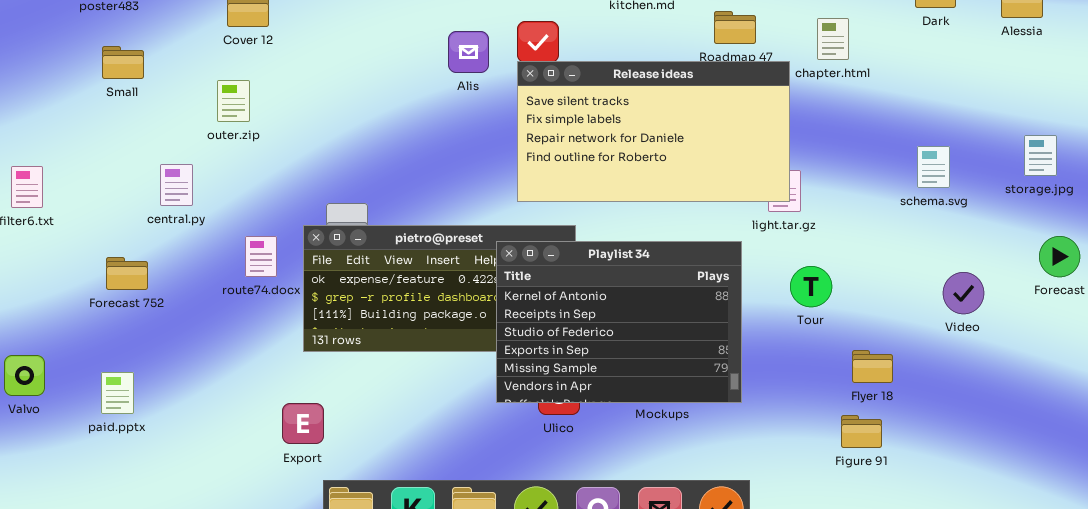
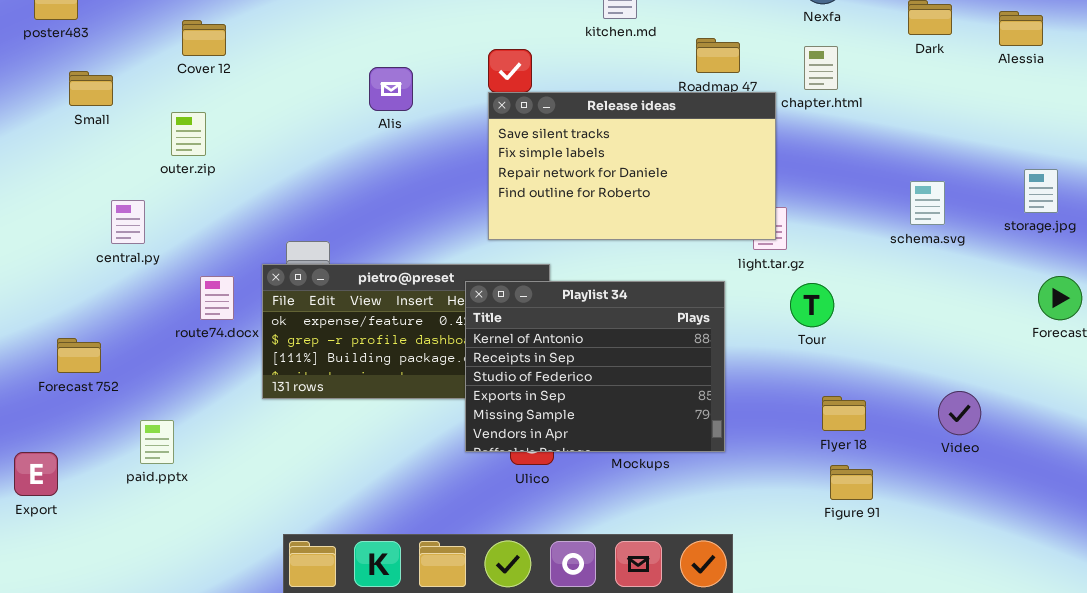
Alis: [448,31,489,73] -> [369,67,413,111], moved
Small: [102,46,144,79] -> [69,71,113,106], moved
Forecast 752: [106,257,148,290] -> [57,338,101,373], moved
Tour: [790,266,832,307] -> [790,283,834,327], moved
Video: [943,272,984,314] -> [938,391,981,435], moved
Flyer 18: [852,350,893,383] -> [822,396,866,431], moved
paid.pptx: [101,372,134,414] -> [140,420,174,464], moved
Export: [282,403,324,444] -> [14,452,58,496], moved

